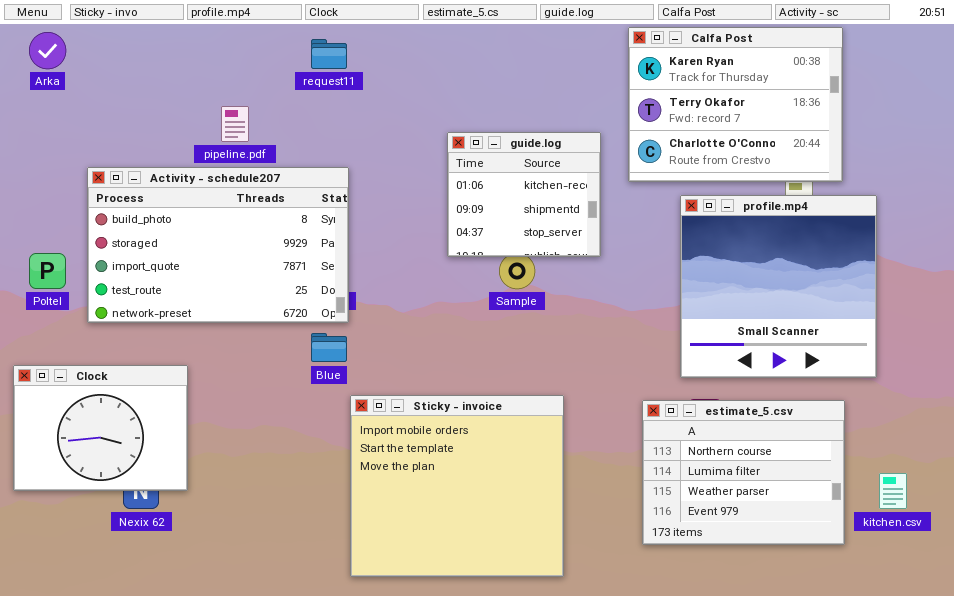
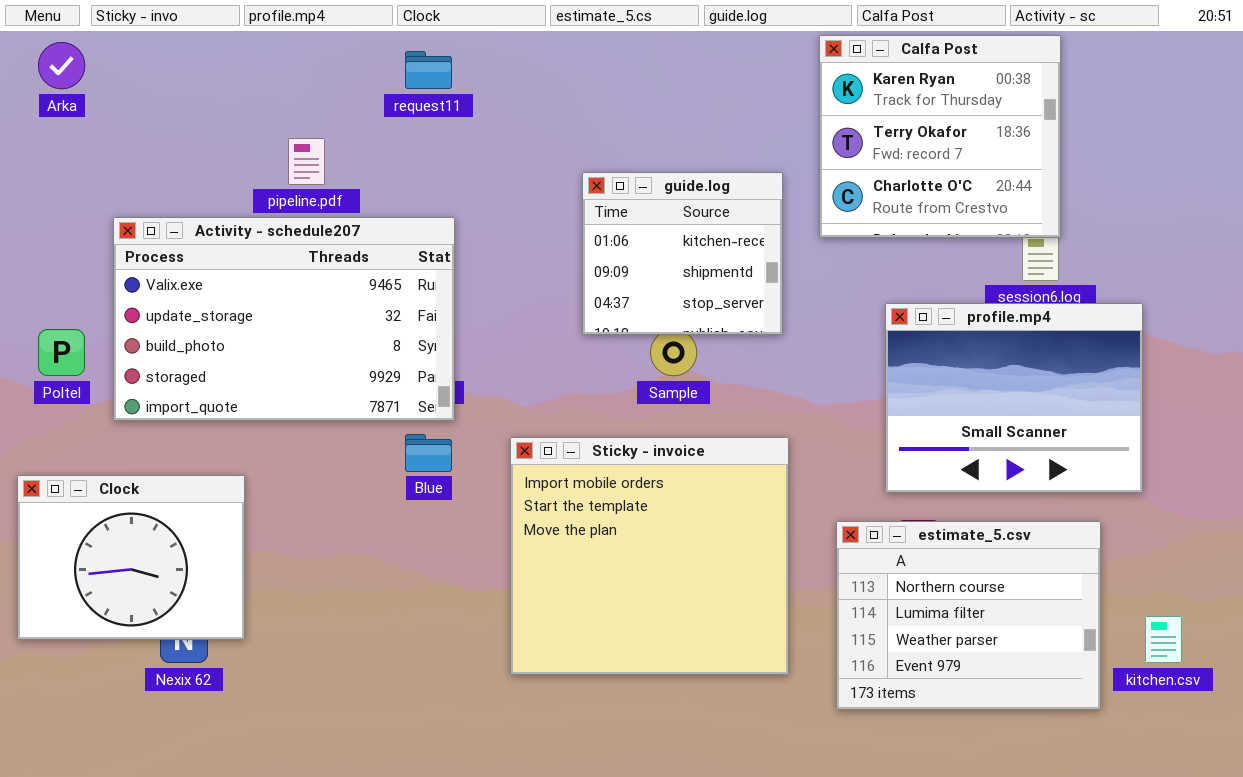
Calfa Post: [628,27,843,182] -> [819,35,1061,238], resized
Activity - schedule207: [87,167,349,323] -> [113,217,455,421], scrolled up 2 rows
profile.mp4: [680,195,877,378] -> [885,303,1143,493], resized
Sticky - invoice: [350,395,564,577] -> [510,437,789,675], moved

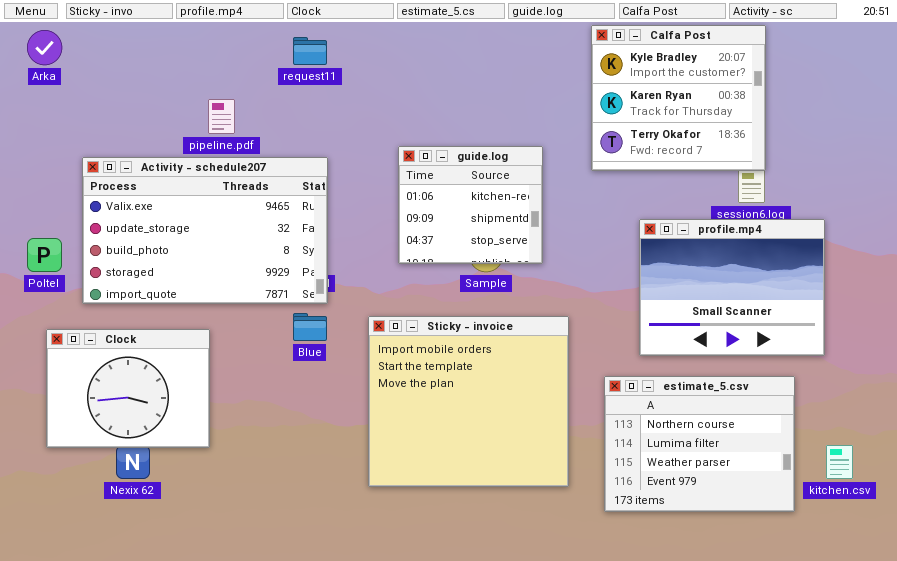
Calfa Post: [819,35,1061,238] -> [591,25,766,171], scrolled up 1 row
guide.log: [582,172,783,335] -> [398,146,543,264], moved
Clock: [17,475,245,640] -> [46,329,210,448], moved

